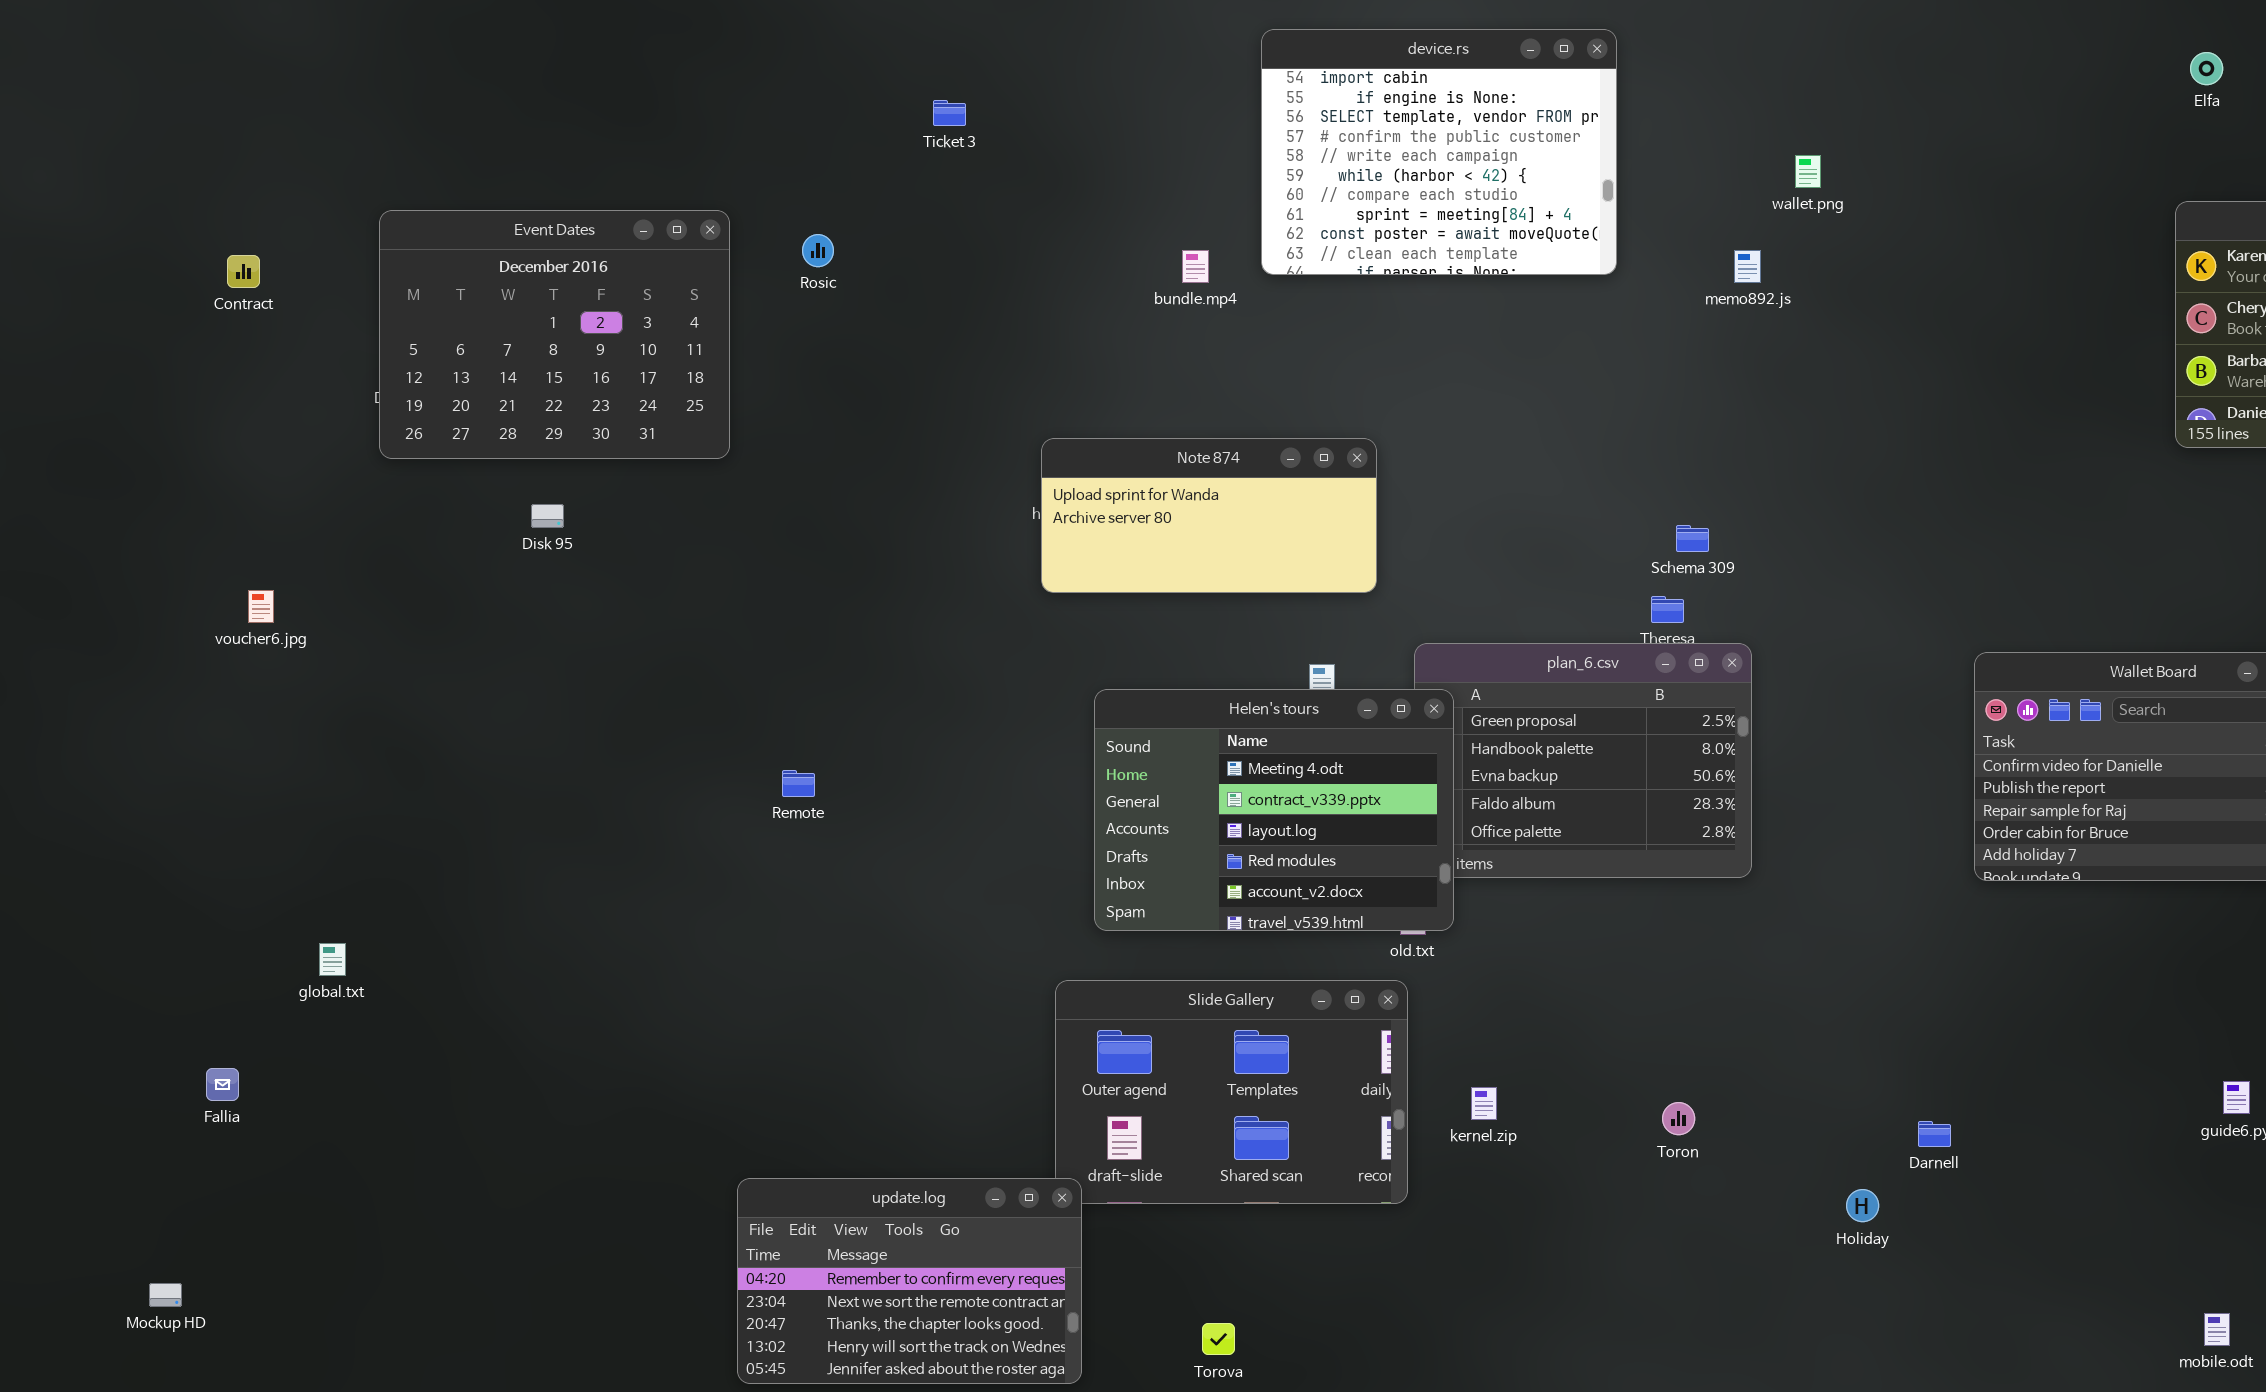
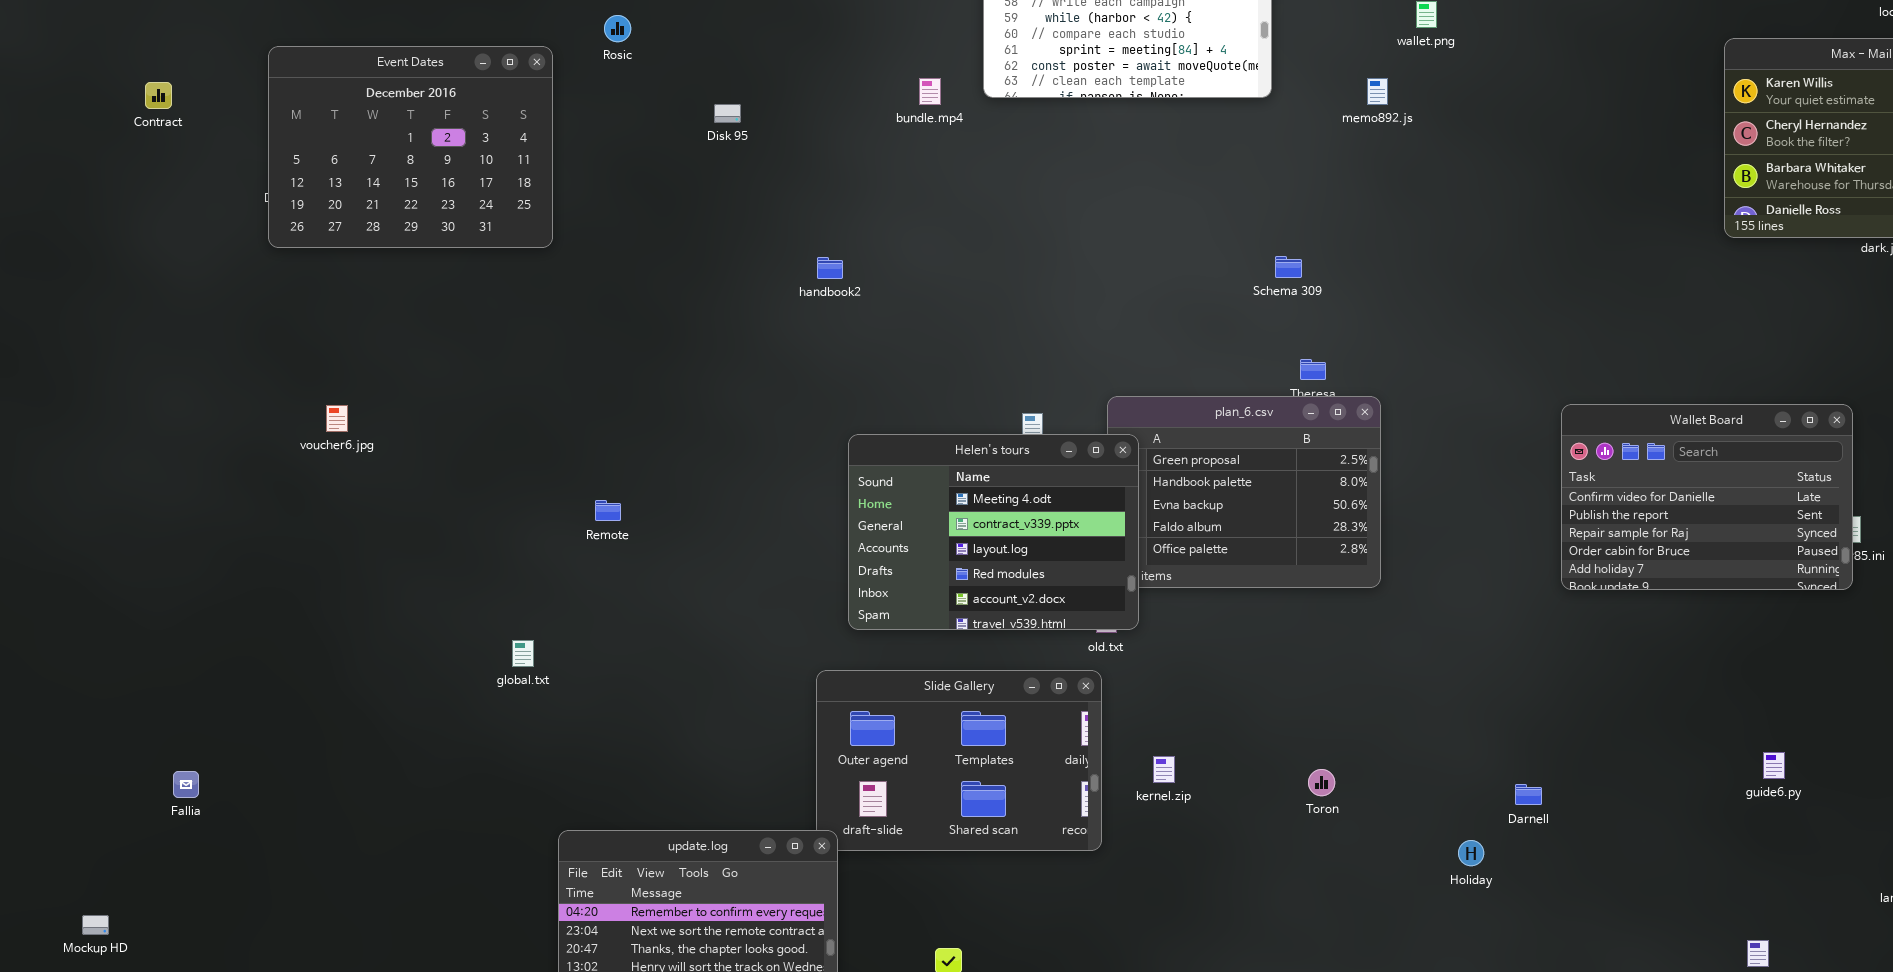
Rosic: [802,234,834,267] -> [604,15,631,42], moved
Note 874: [1041,438,1377,593] -> none, closed
Disk 95: [531,504,564,528] -> [714,104,741,123], moved
Schema 309: [1676,525,1709,552] -> [1275,256,1302,278], moved
voucher6.jpg: [248,590,274,623] -> [326,405,348,432], moved
global.txt: [319,943,346,976] -> [512,640,534,667], moved
Fallia: [206,1068,239,1101] -> [173,771,199,798], moved

